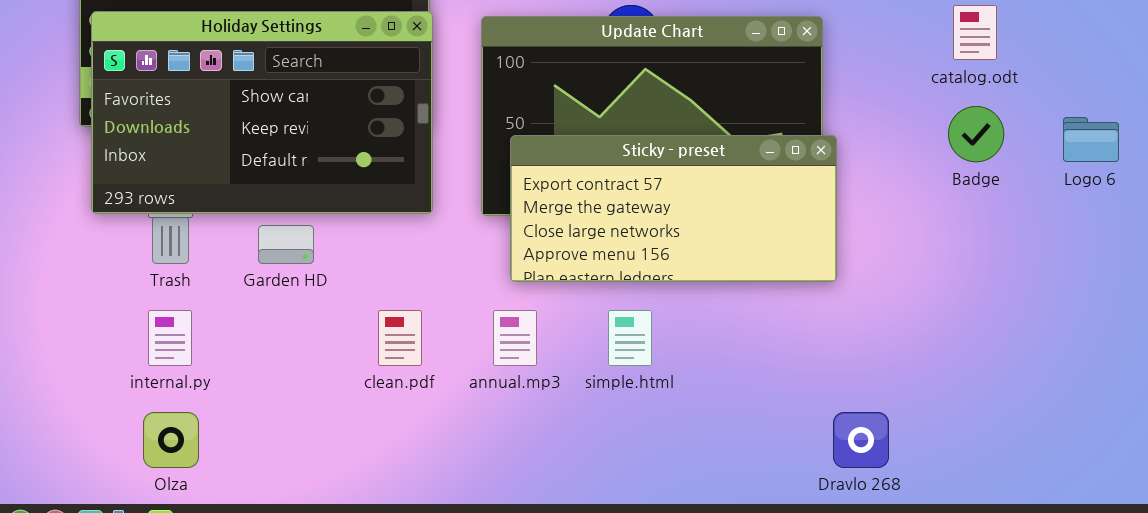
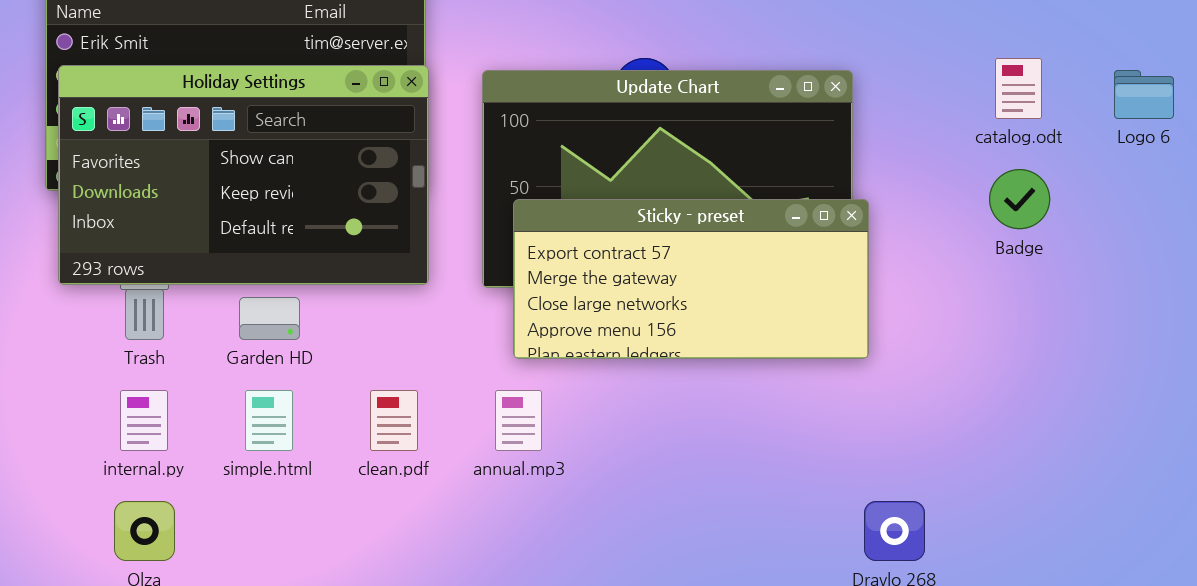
Logo 6: [1063,117,1119,162] -> [1114,70,1174,119], moved
simple.html: [608,310,652,366] -> [245,390,293,451], moved

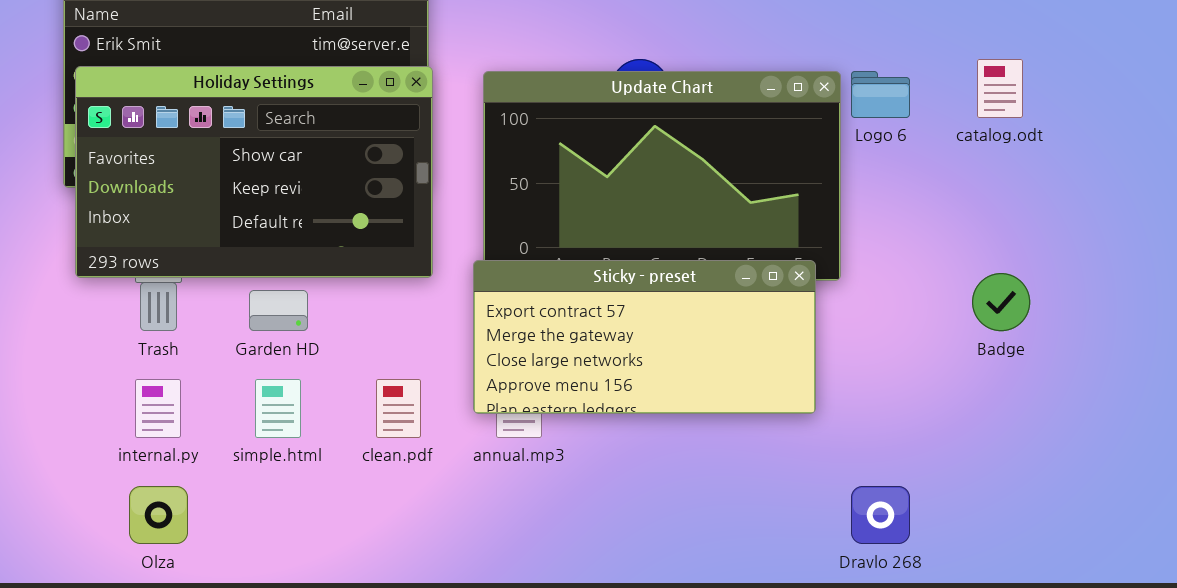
Logo 6: [1114,70,1174,119] -> [851,71,910,118], moved
Badge: [989,169,1050,229] -> [972,273,1030,331], moved
Sticky - preset: [513,199,869,359] -> [473,260,816,414], moved

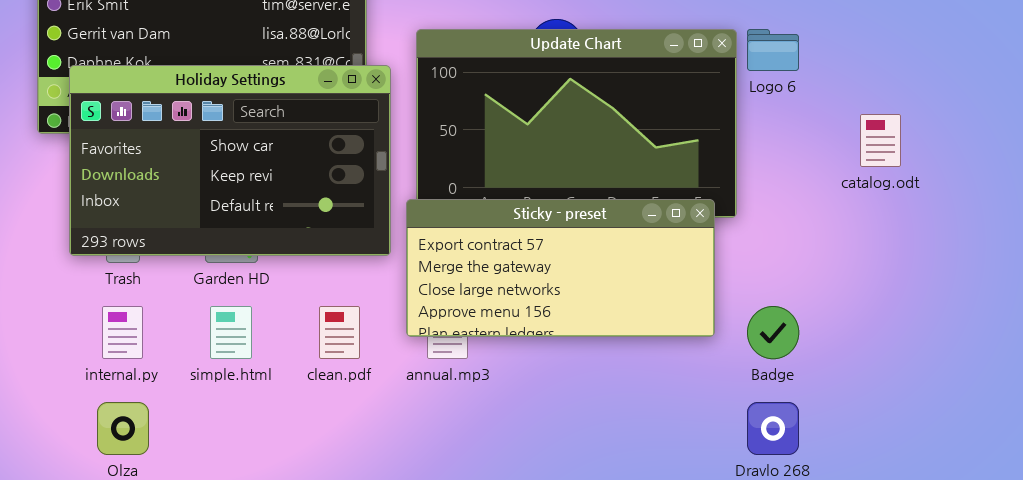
catalog.odt: [977,59,1023,118] -> [860,114,901,167], moved
Holiday Settings: [75,66,433,278] -> [69,65,391,256], moved
Badge: [972,273,1030,331] -> [747,306,799,359], moved

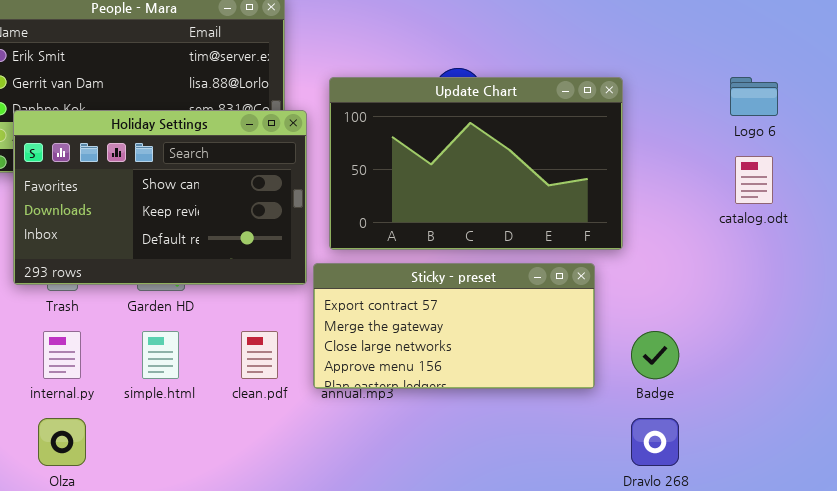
Logo 6: [747,29,799,71] -> [730,77,778,116], moved
Sticky - preset: [406,199,715,337] -> [313,263,595,389], moved

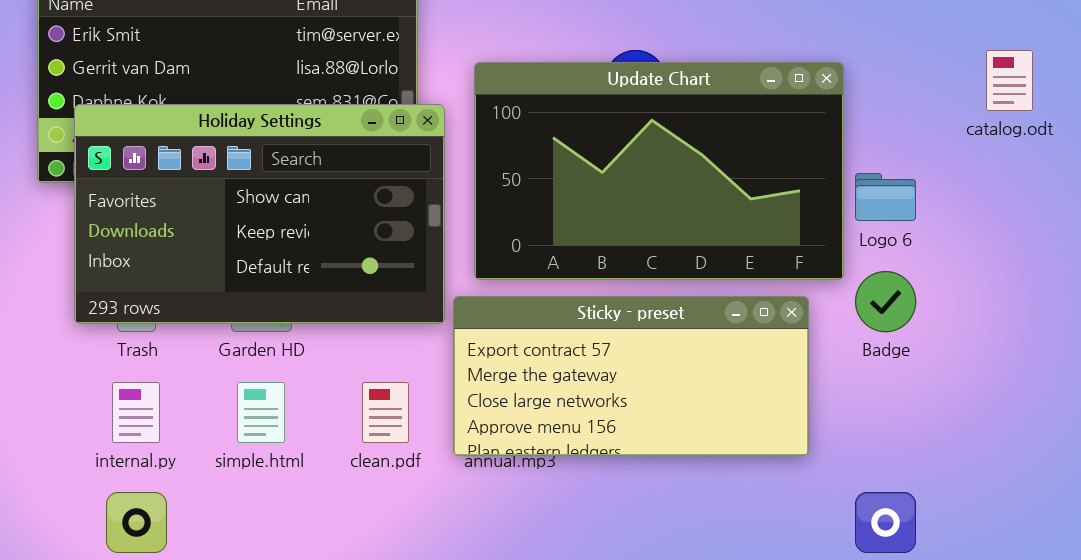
Logo 6: [730,77,778,116] -> [855,173,916,221], moved
catalog.odt: [735,156,773,204] -> [986,50,1033,111], moved
Badge: [631,331,679,379] -> [855,271,916,332], moved

